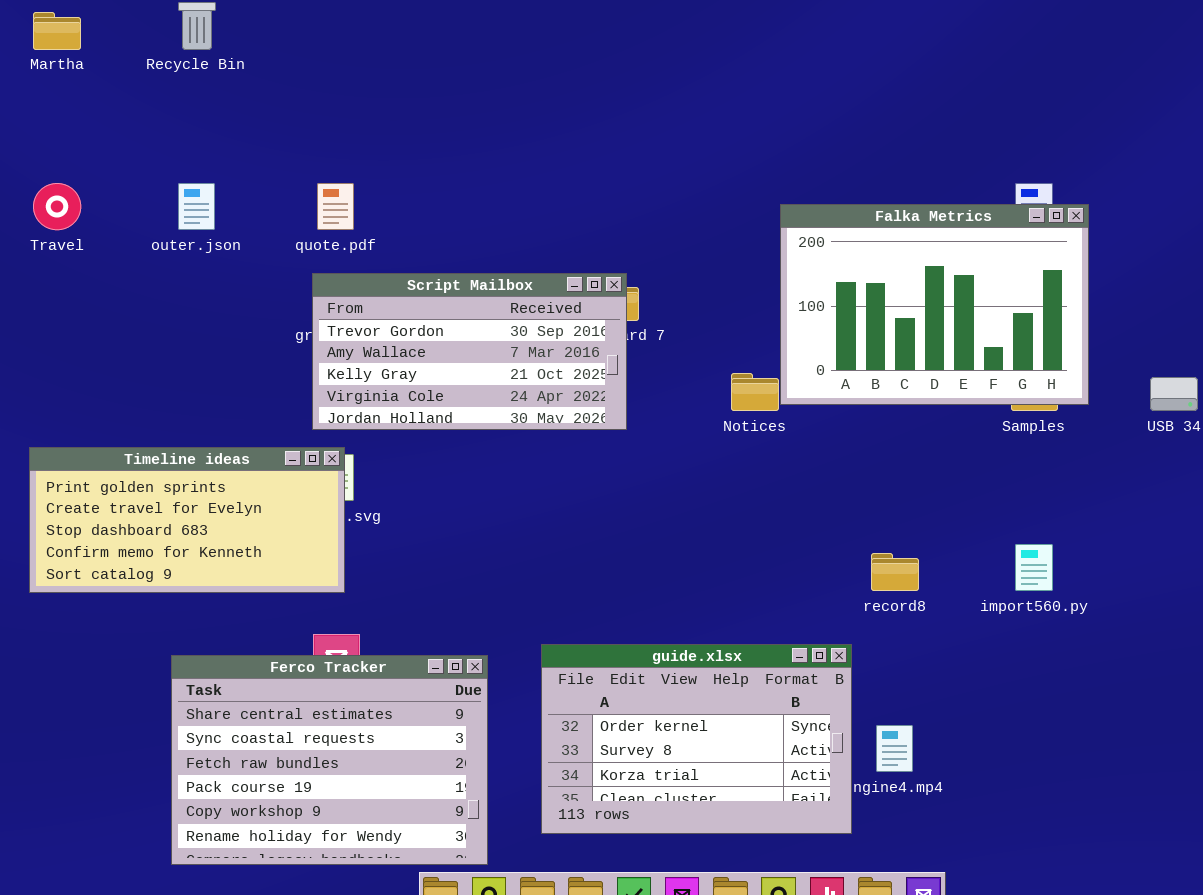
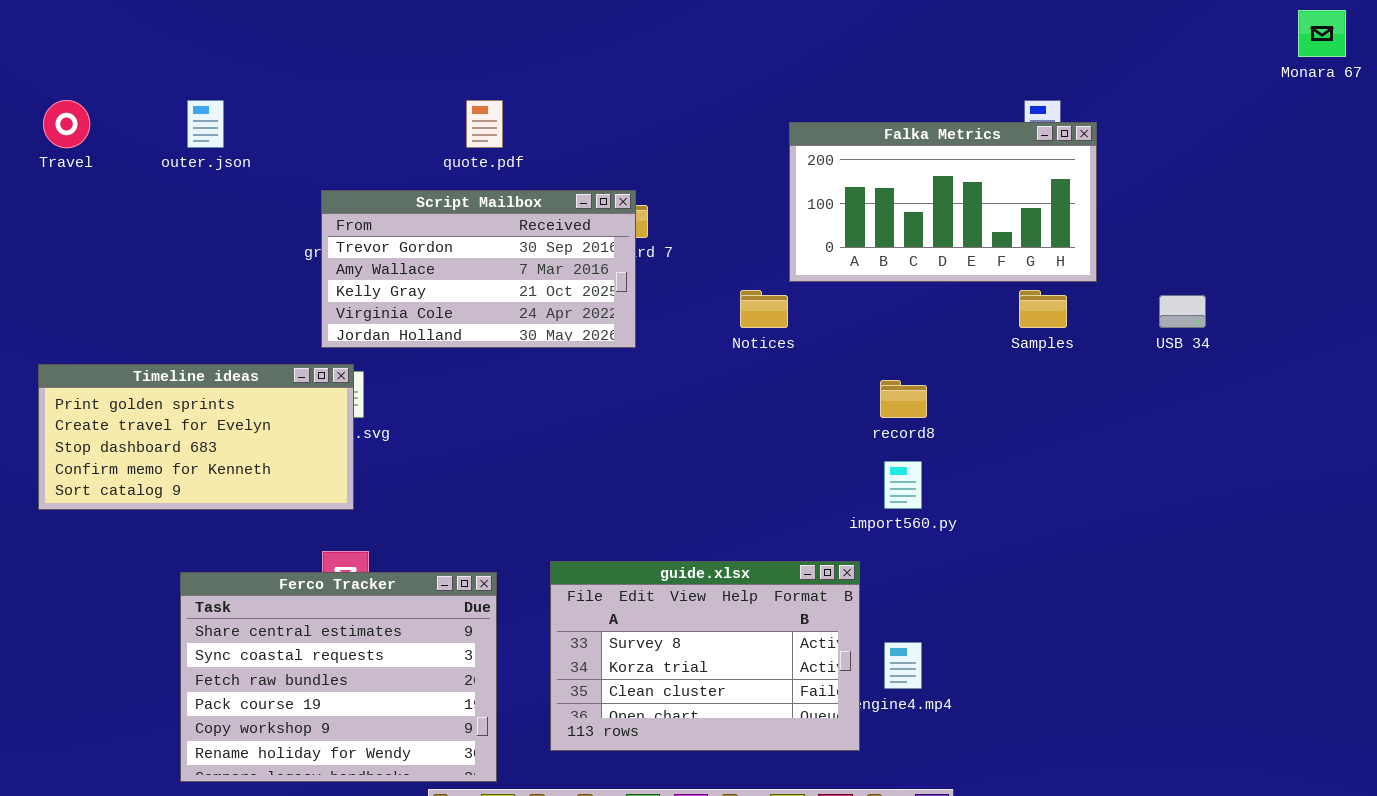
quote.pdf: [317,183,354,230] -> [466,100,503,148], moved
Falka Metrics: [780,204,1089,405] -> [789,122,1097,282], resized
import560.py: [1015,544,1053,591] -> [884,461,922,509], moved
record8: [871,553,919,591] -> [880,380,927,418], moved
guide.xlsx: [541,644,852,834] -> [550,561,860,751], scrolled down 1 row

